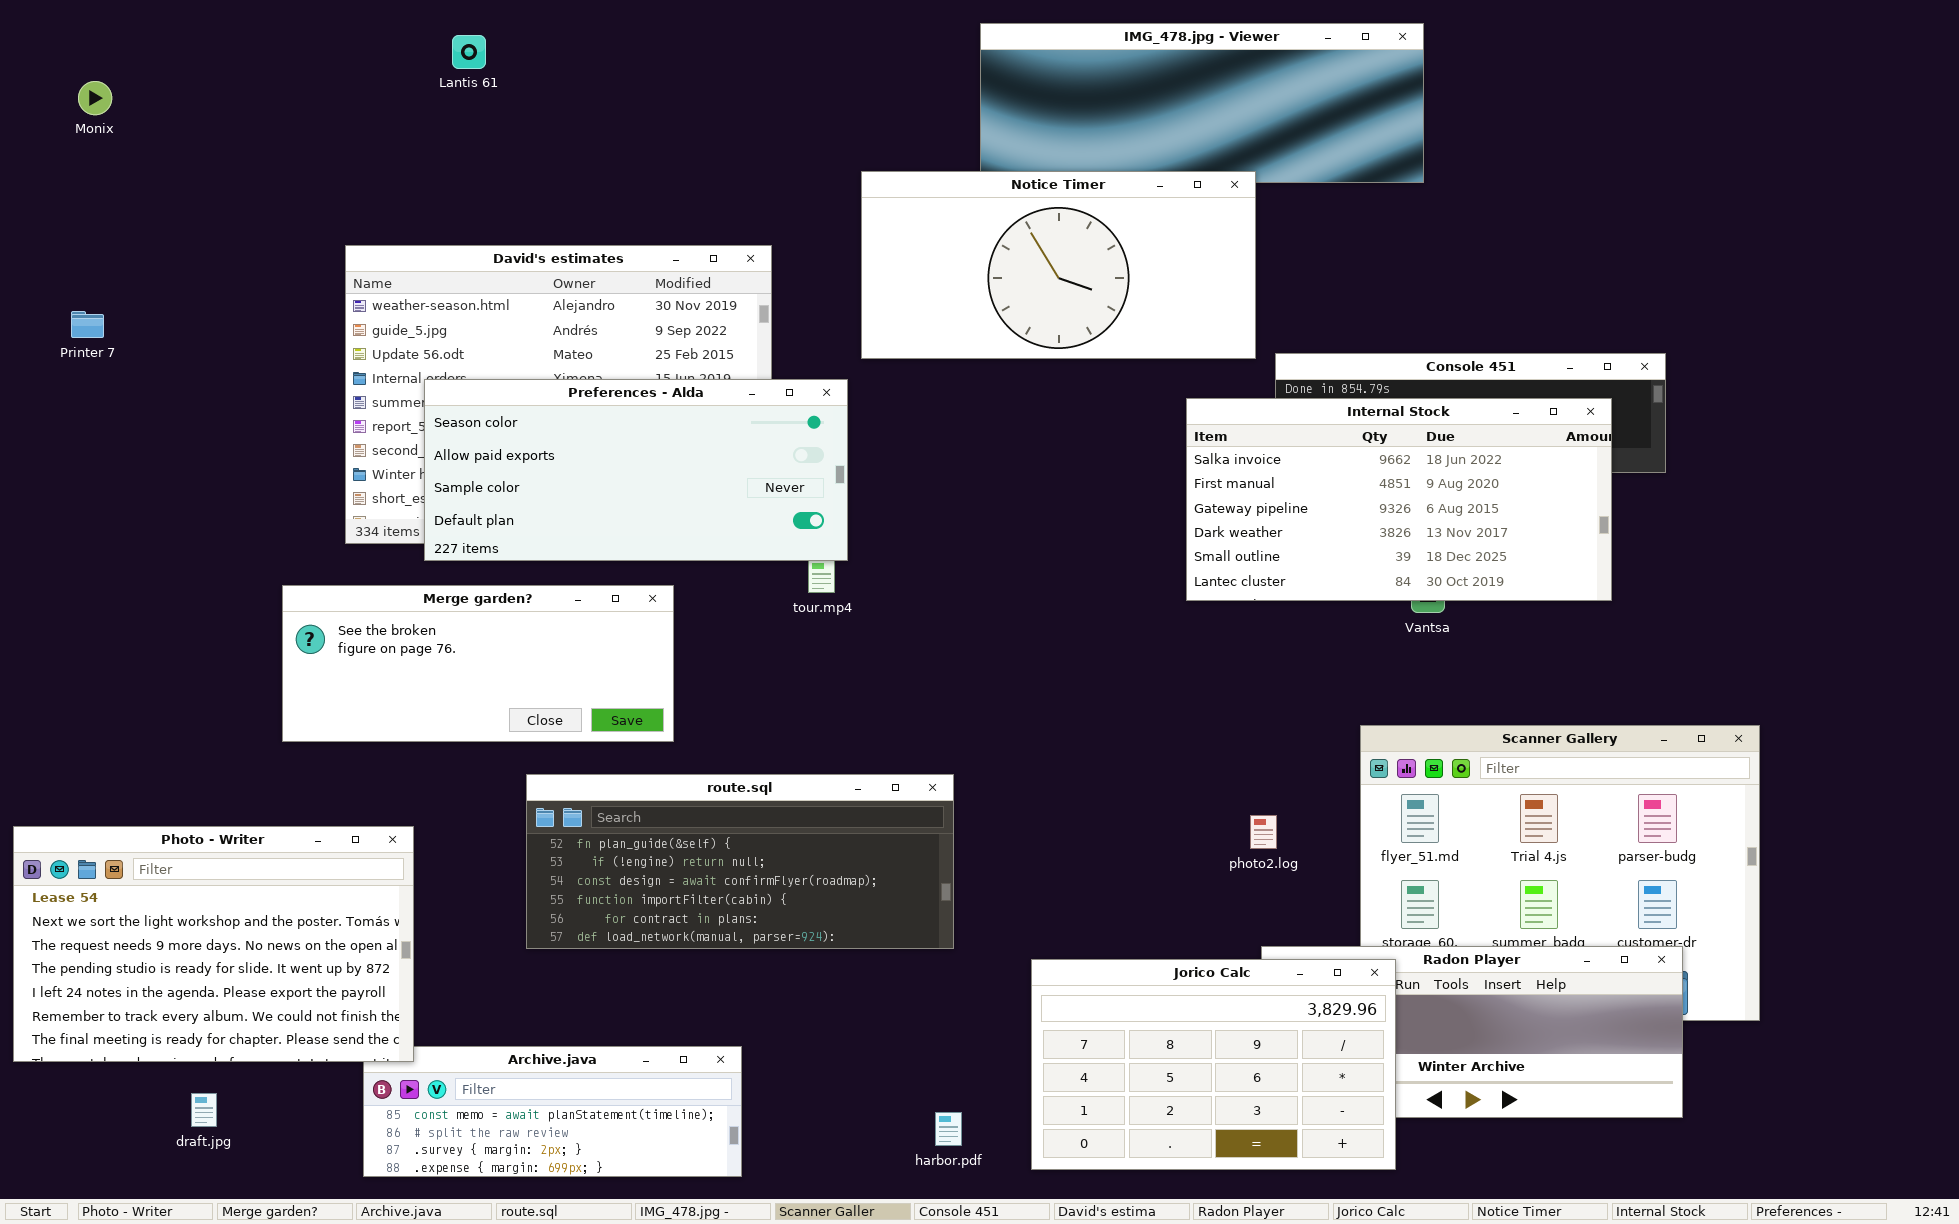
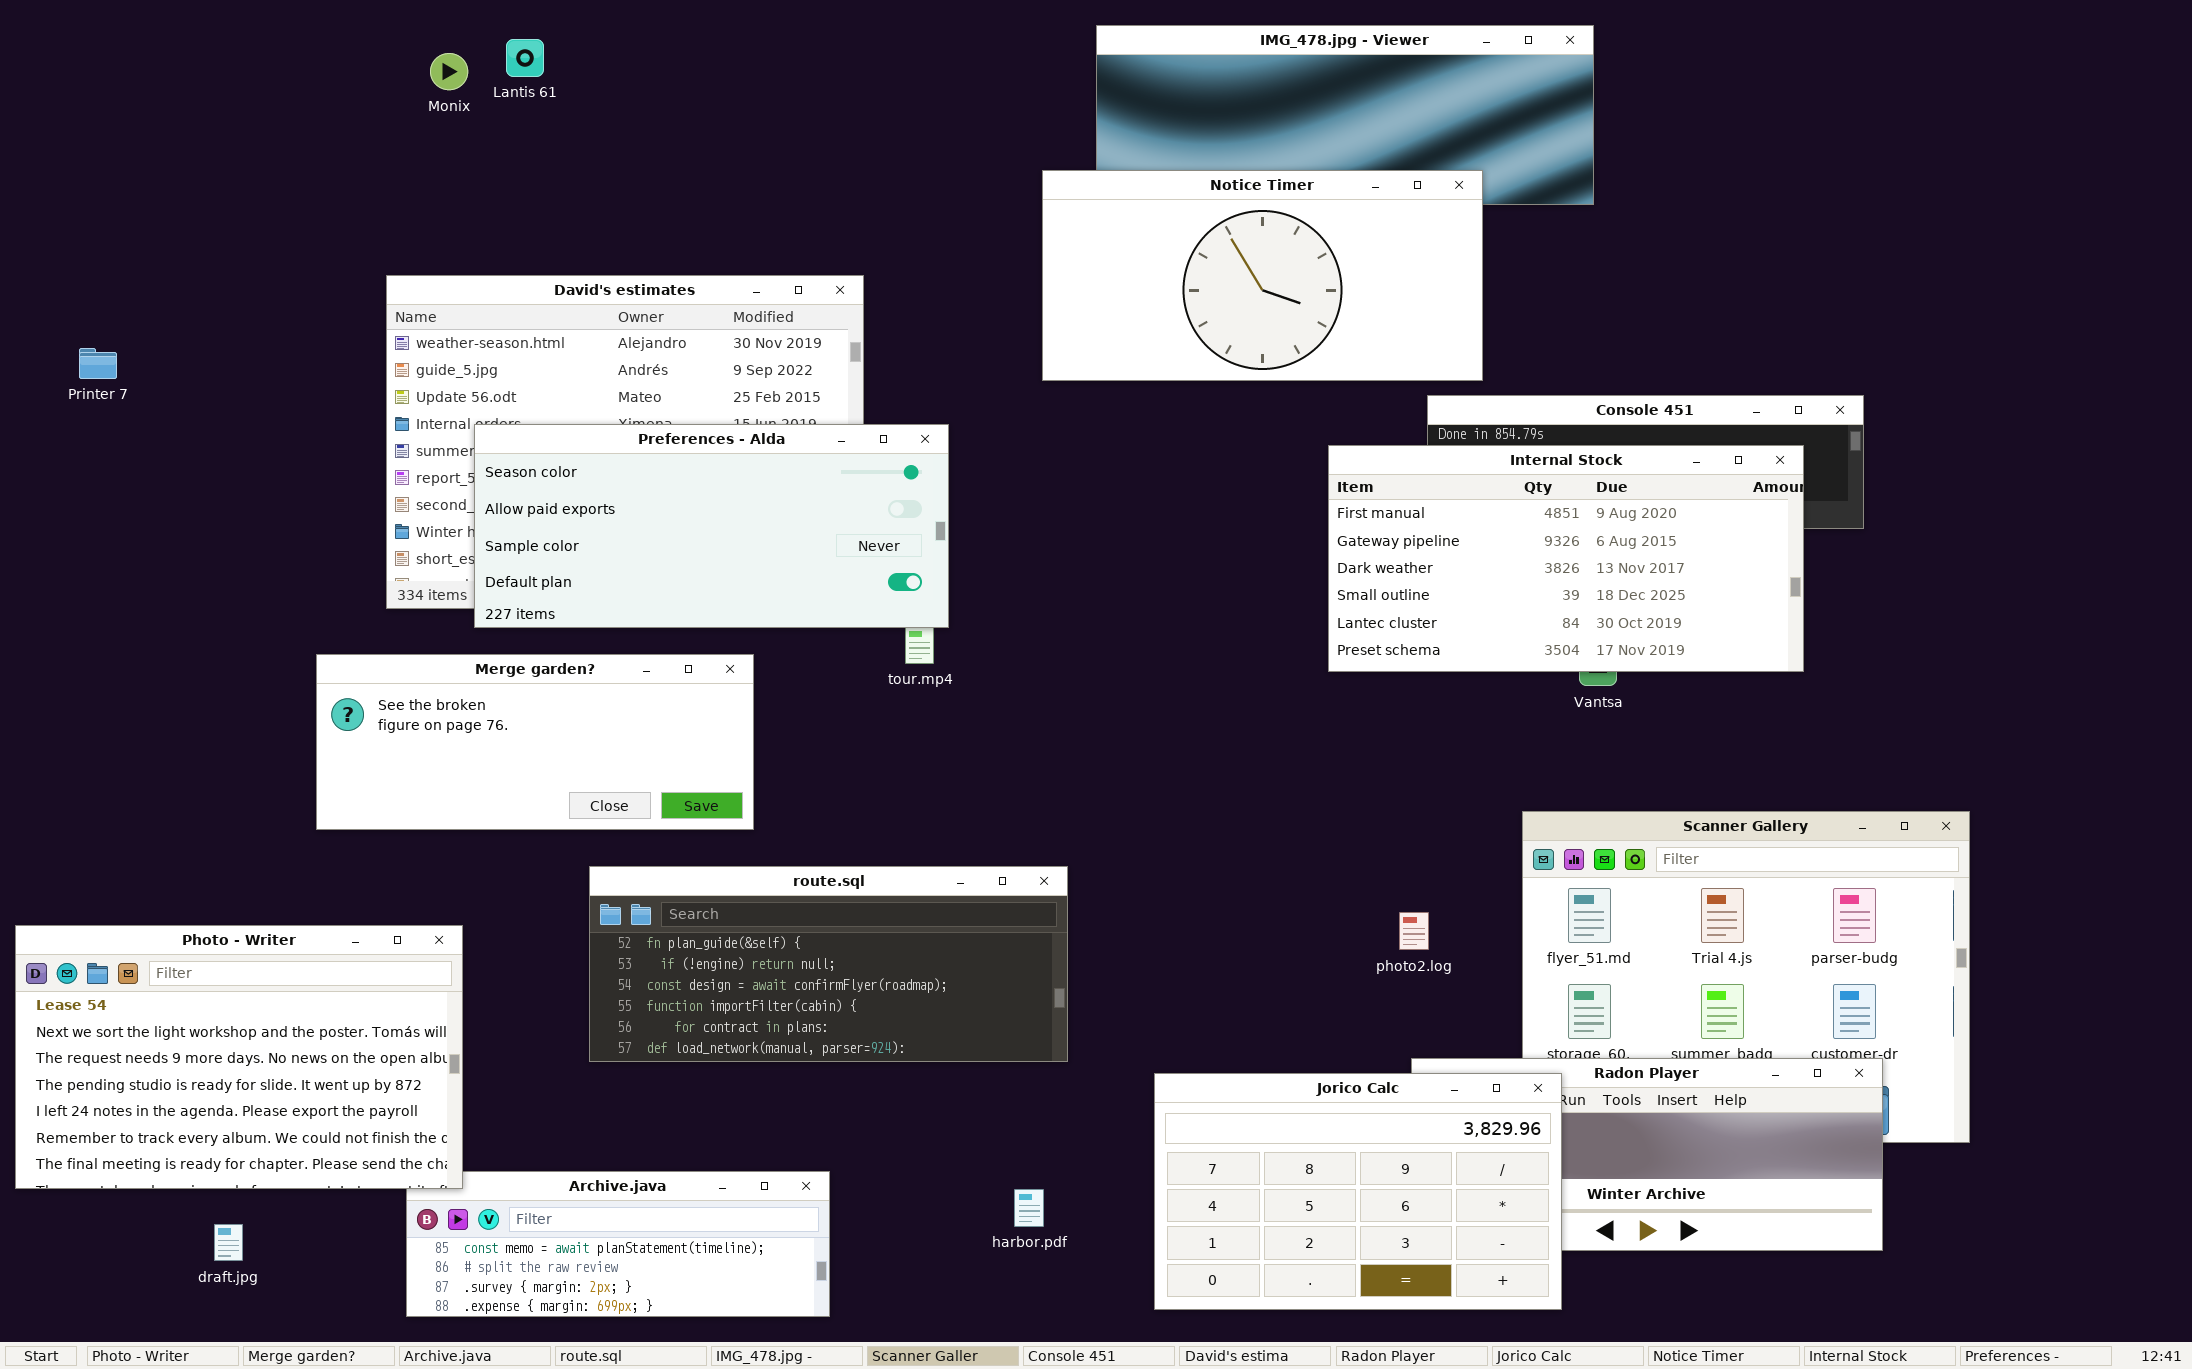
Monix: [78,81,112,115] -> [430,53,468,90], moved
Notice Timer: [861,171,1256,359] -> [1042,170,1483,381], moved
Internal Stock: [1186,398,1612,601] -> [1328,445,1804,672], scrolled down 1 row
harbor.pdf: [935,1112,962,1146] -> [1014,1189,1044,1227], moved

